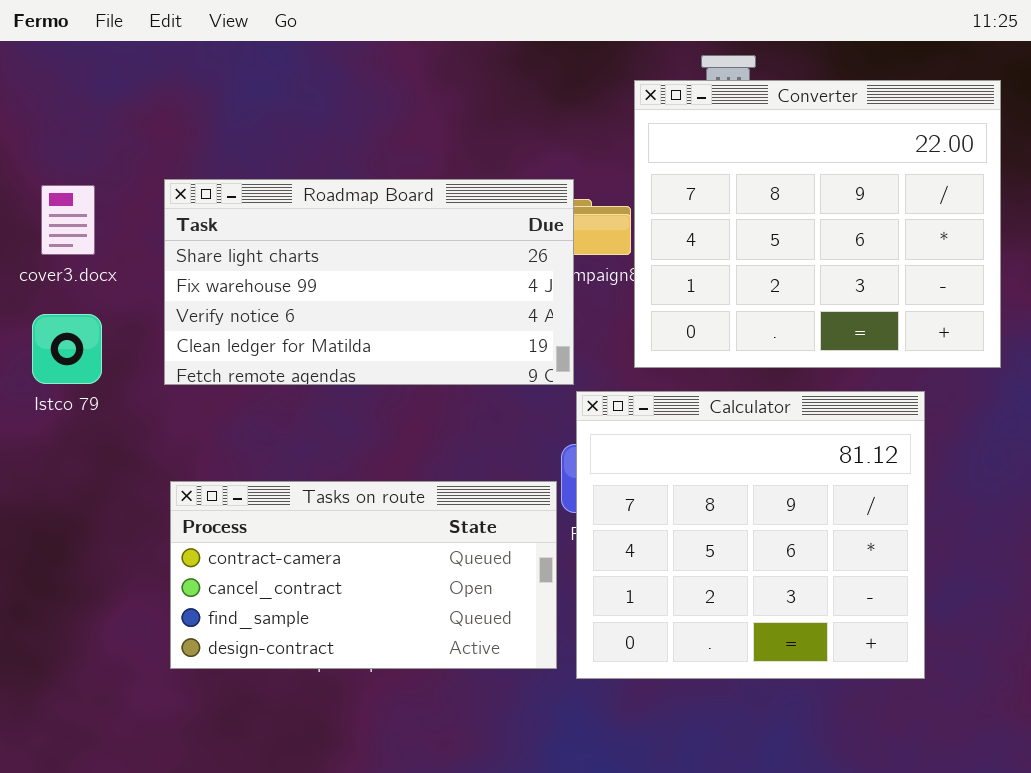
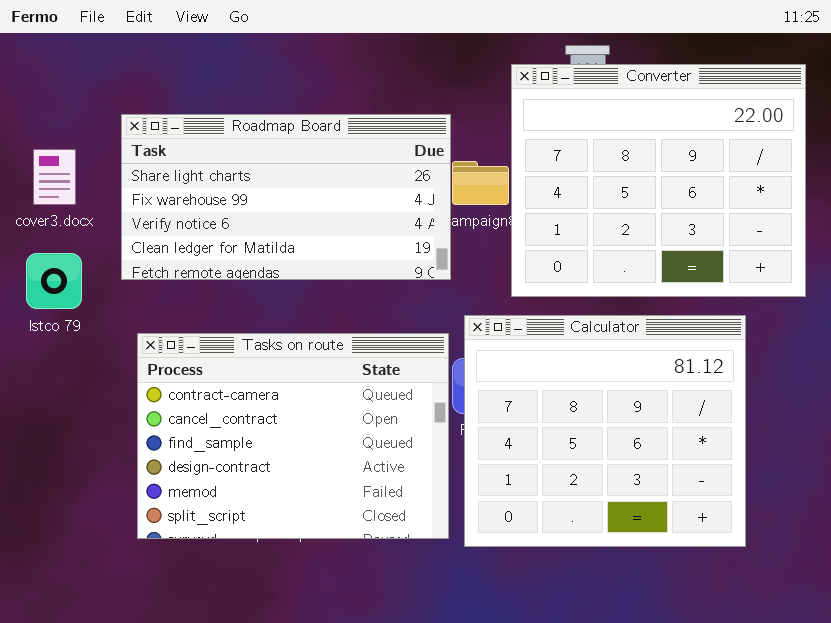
Roadmap Board: [164,179,574,385] -> [121,114,451,280], moved
Tasks on route: [170,481,557,669] -> [137,333,449,539], resized

